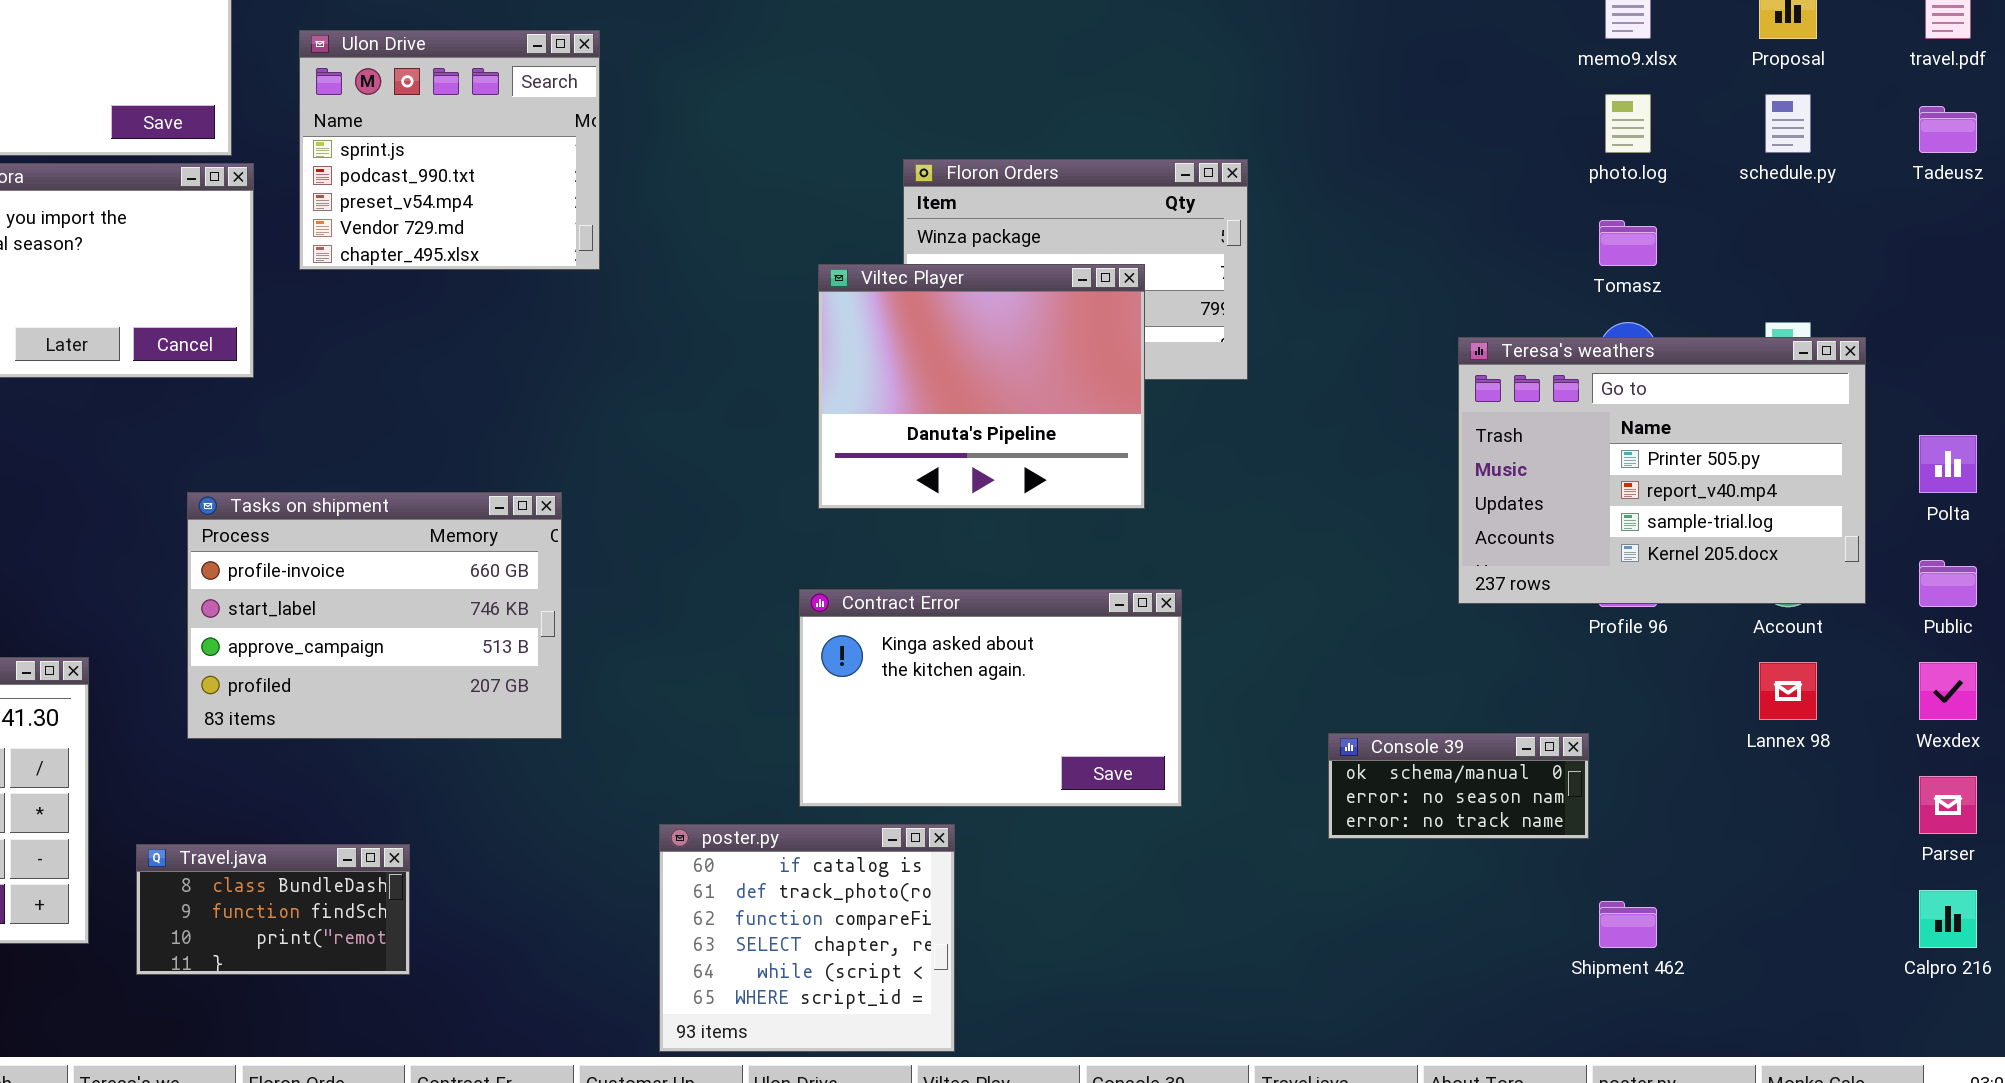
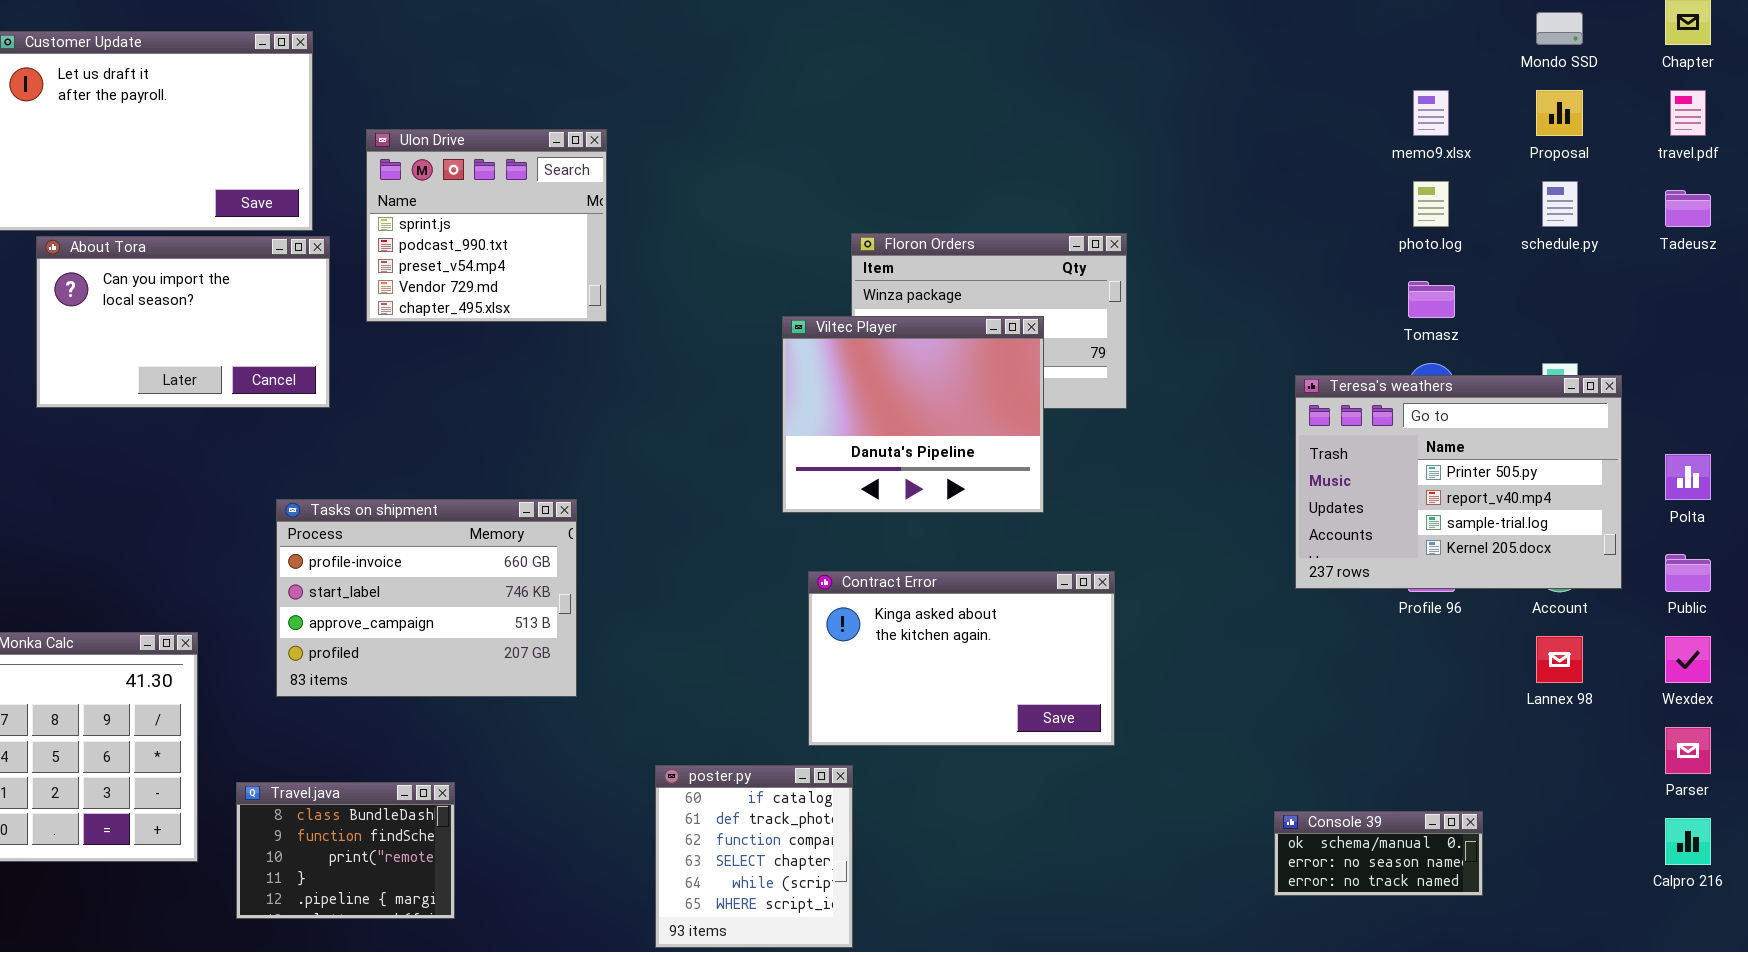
Contract Error: [799,589,1182,807] -> [808,571,1115,746], moved
Console 39: [1328,733,1589,839] -> [1274,811,1483,896], moved
poster.py: [659,824,955,1052] -> [655,765,853,948], resized
Travel.java: [136,844,410,975] -> [236,782,455,919], resized

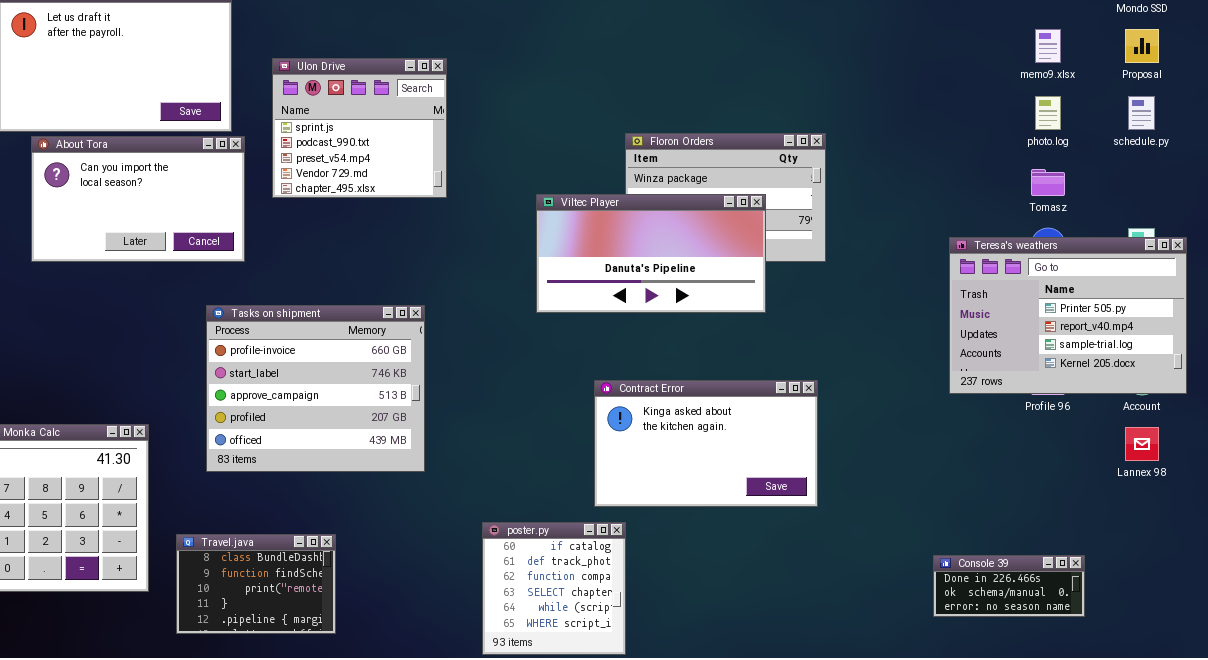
Viltec Player: [782,316,1044,513] -> [536,194,766,313], resized
Tasks on shipment: [276,499,577,697] -> [206,305,425,472], resized
Console 39: [1274,811,1483,896] -> [933,555,1085,617], scrolled up 1 row

